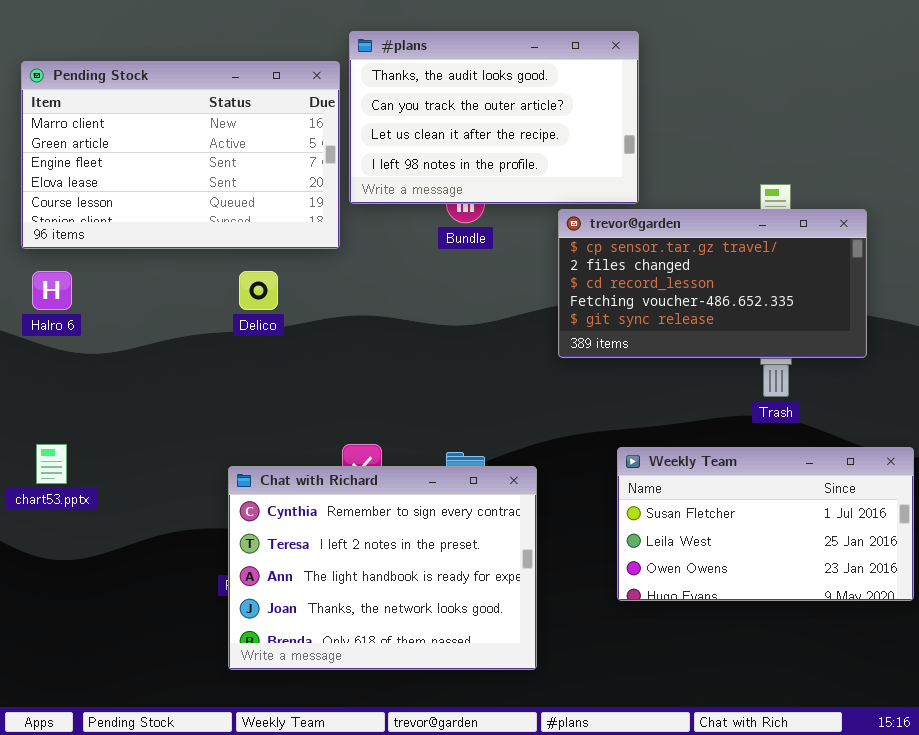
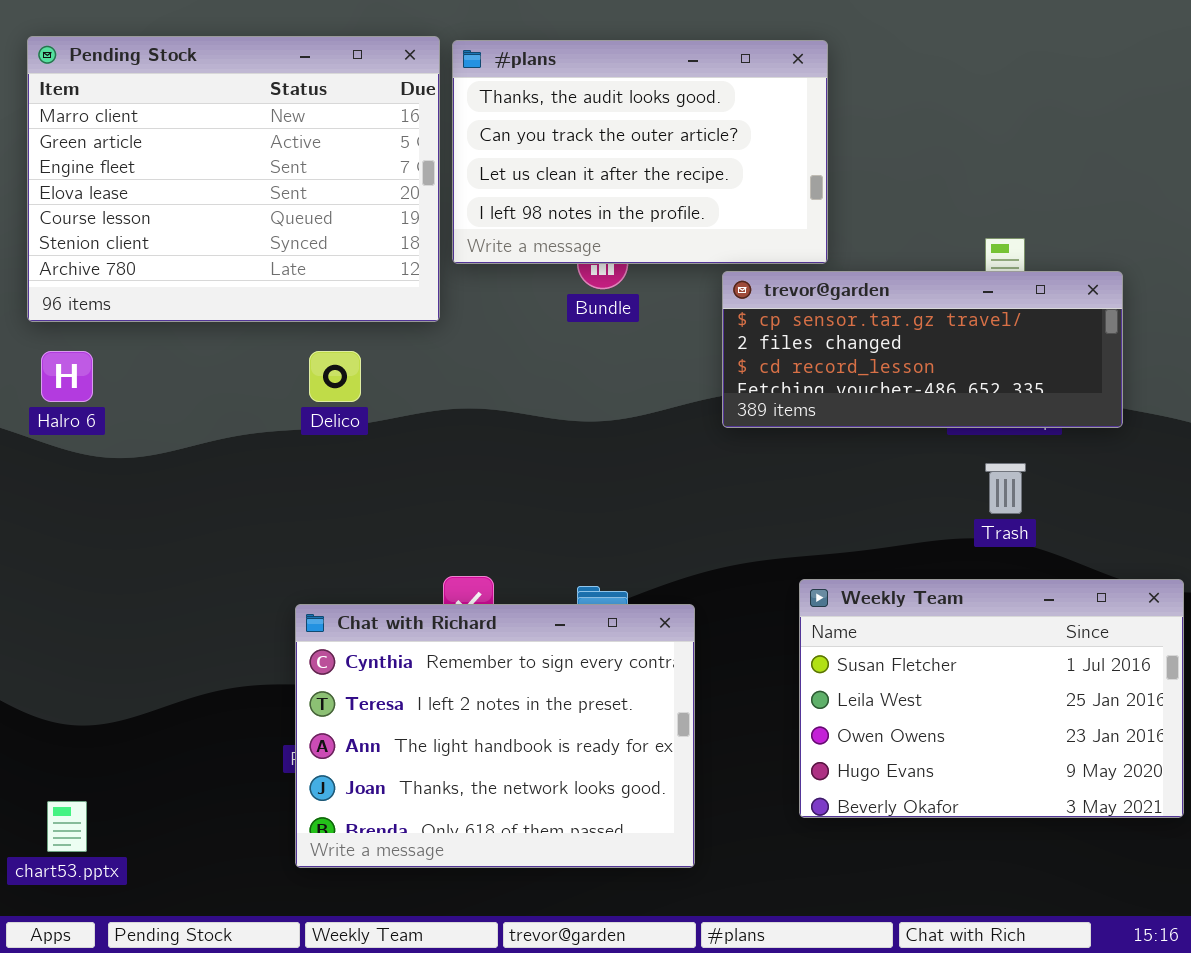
Pending Stock: [21,61,340,249] -> [27,36,440,322], resized
trevor@garden: [558,209,867,358] -> [722,271,1123,428], resized
chart53.pptx: [36,444,67,484] -> [47,801,87,852], moved
Weekly Team: [617,447,914,601] -> [799,579,1184,818], resized

